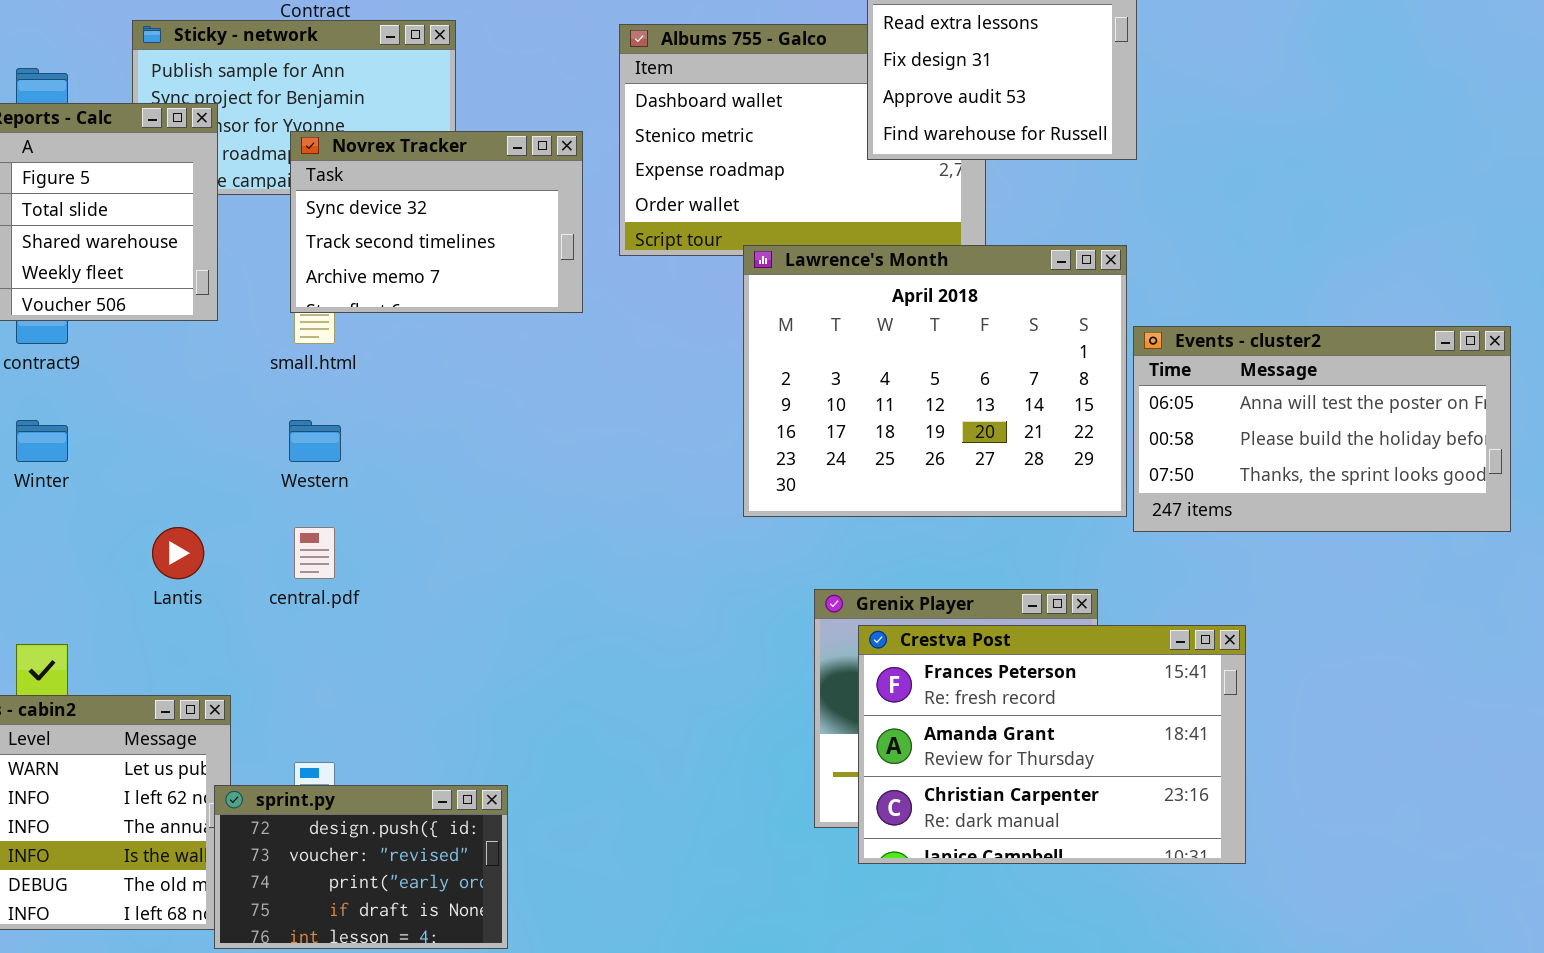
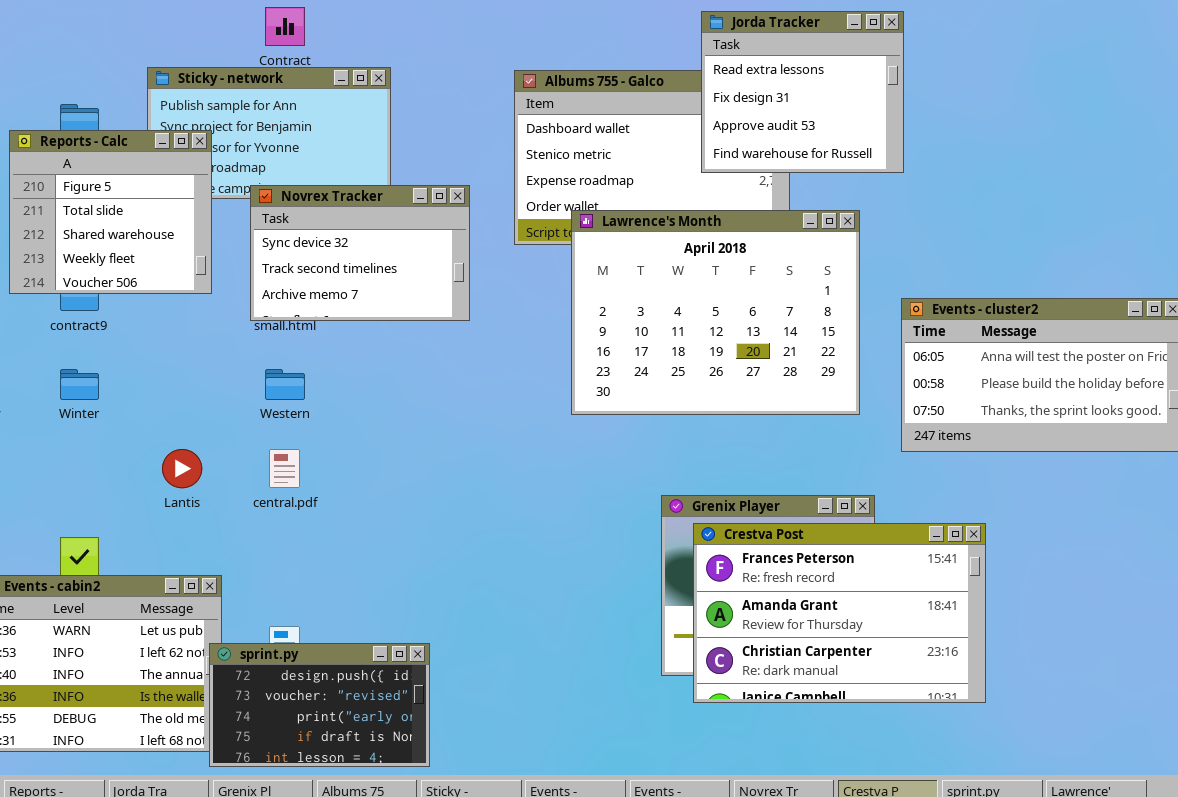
Novrex Tracker: [290,131,583,313] -> [250,185,470,321], moved
Lawrence's Month: [743,245,1127,517] -> [571,210,860,415], moved

